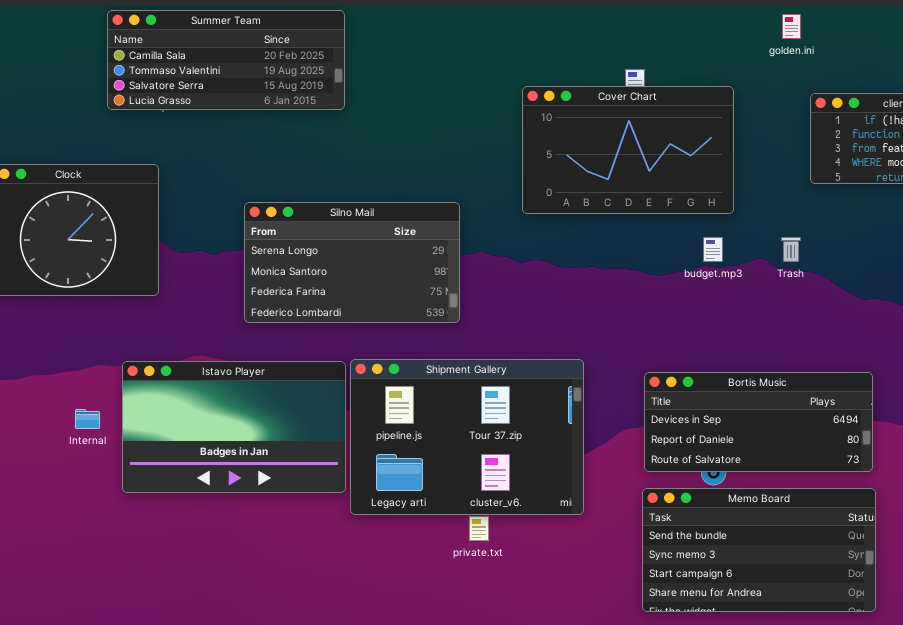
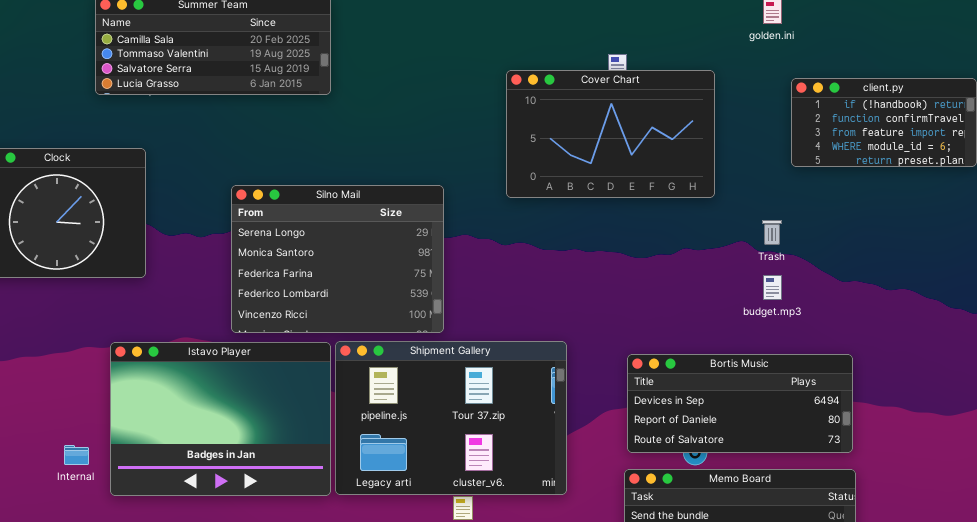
Silno Mail: [244,202,460,323] -> [231,185,444,333], resized
budget.mp3: [703,237,723,262] -> [763,275,782,300], moved
Istavo Player: [122,361,346,493] -> [110,342,331,496], resized
Internal: [75,409,100,429] -> [64,445,89,465], moved

